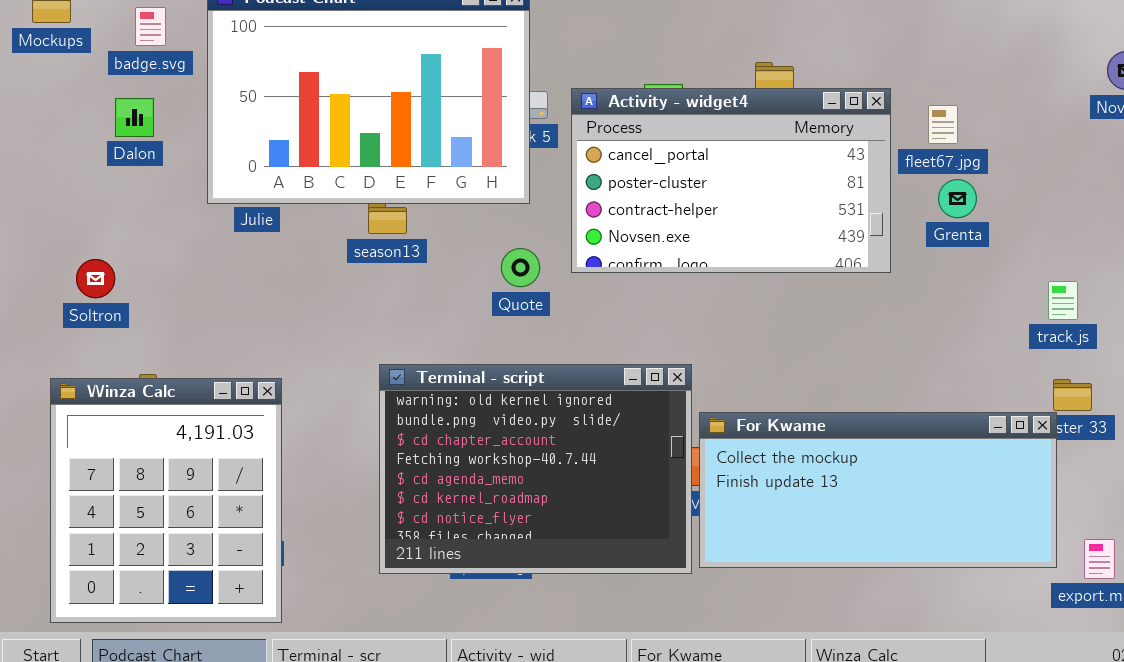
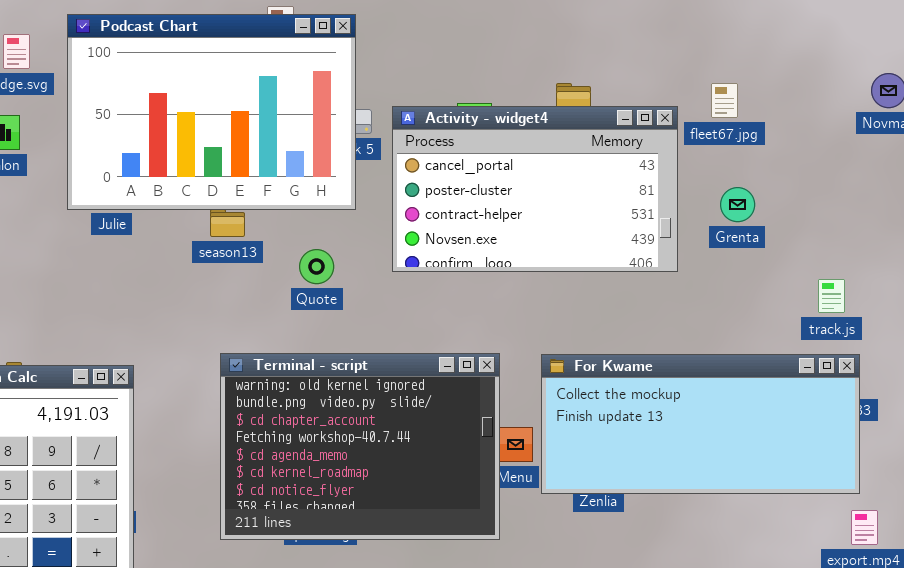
fleet67.jpg: [928,105,958,144] -> [711,83,738,118], moved
Quote: [501,248,540,287] -> [299,249,334,284], moved
For Kwame: [699,412,1057,568] -> [541,354,860,494], moved

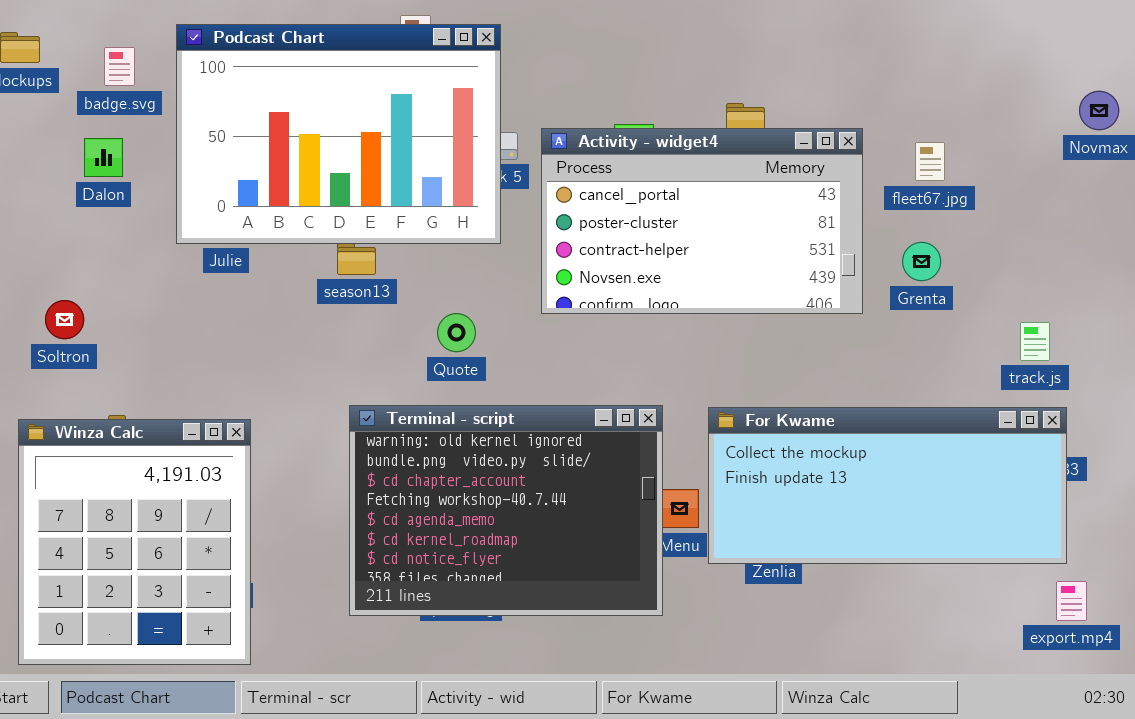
fleet67.jpg: [711,83,738,118] -> [915,142,945,181], moved
Grenta: [720,187,755,222] -> [902,242,941,281], moved
Quote: [299,249,334,284] -> [437,313,476,352], moved

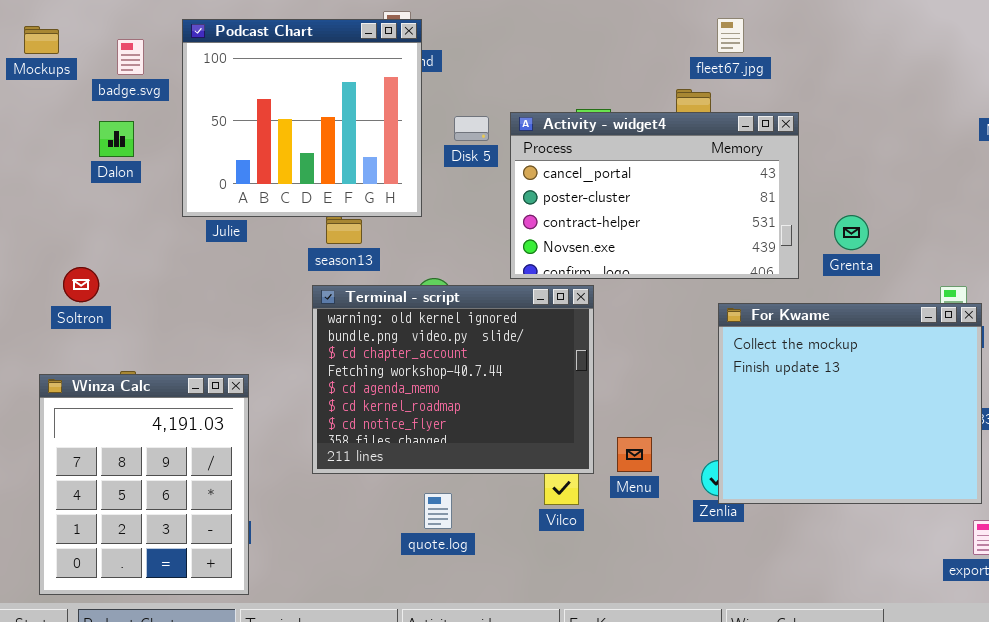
Podcast Chart: [176,24,501,244] -> [182,19,422,217], resized
fleet67.jpg: [915,142,945,181] -> [717,18,744,53], moved
Terminal - script: [349,405,663,616] -> [312,285,594,474], moved
For Kwame: [708,407,1067,564] -> [718,303,982,504], resized

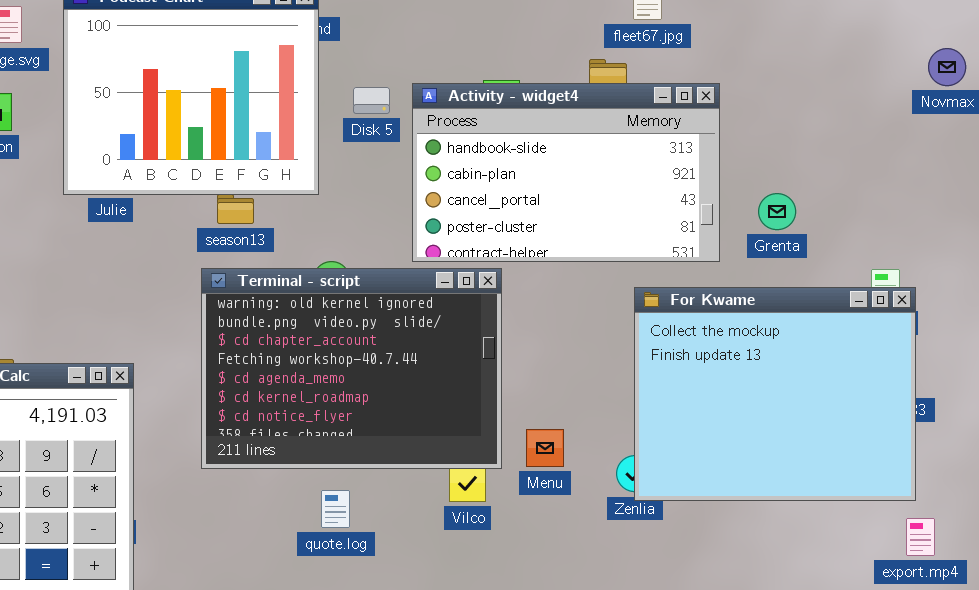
Activity - widget4: [510,112,799,279] -> [412,83,720,262], scrolled up 2 rows

